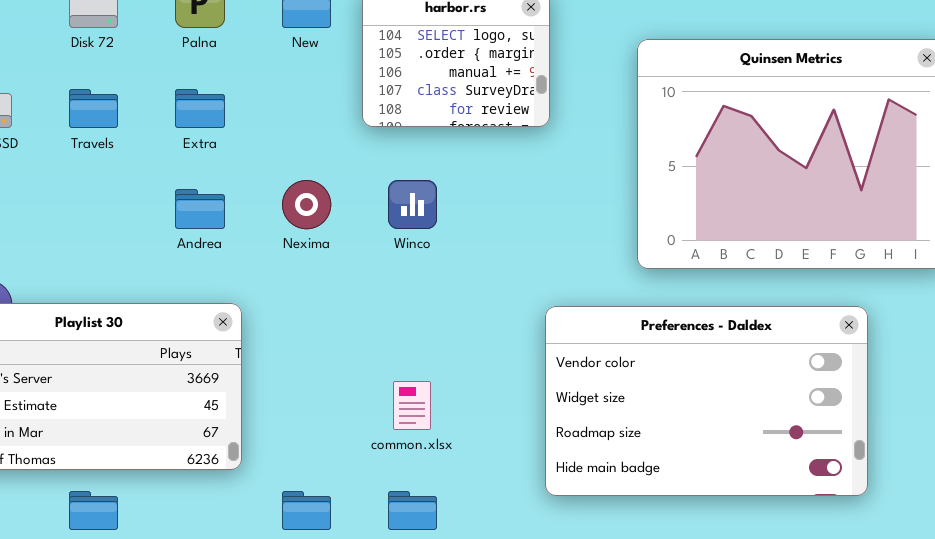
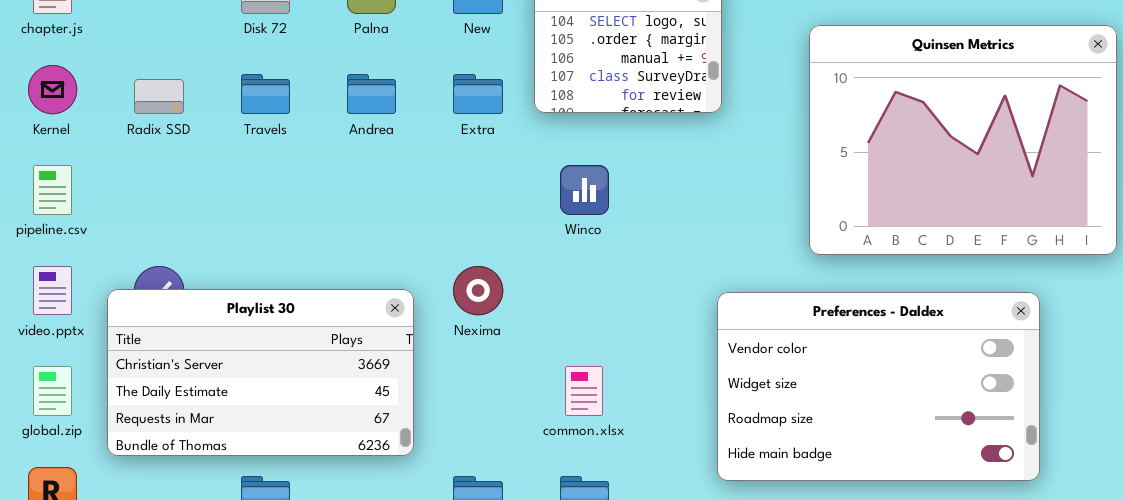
Extra: [175,89,225,128] -> [453,74,503,114], moved
Nexima: [282,180,331,229] -> [453,266,503,315], moved
Andrea: [175,189,225,229] -> [347,74,396,114], moved

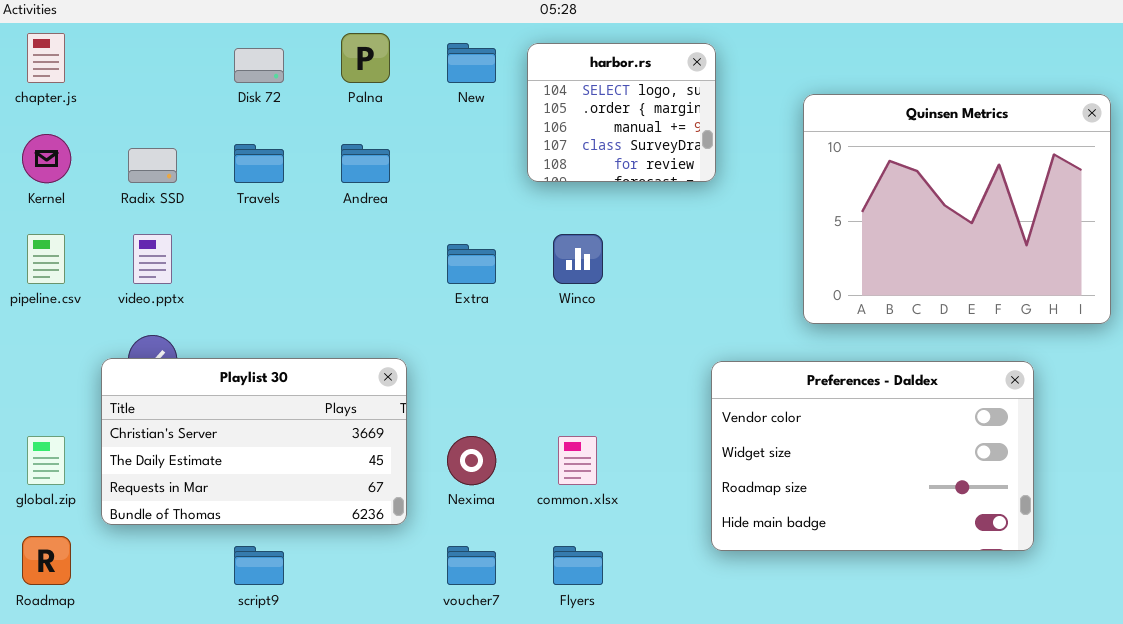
Extra: [453,74,503,114] -> [447,244,496,284], moved
video.pptx: [33,266,72,315] -> [133,234,172,284], moved
Nexima: [453,266,503,315] -> [447,436,496,485], moved

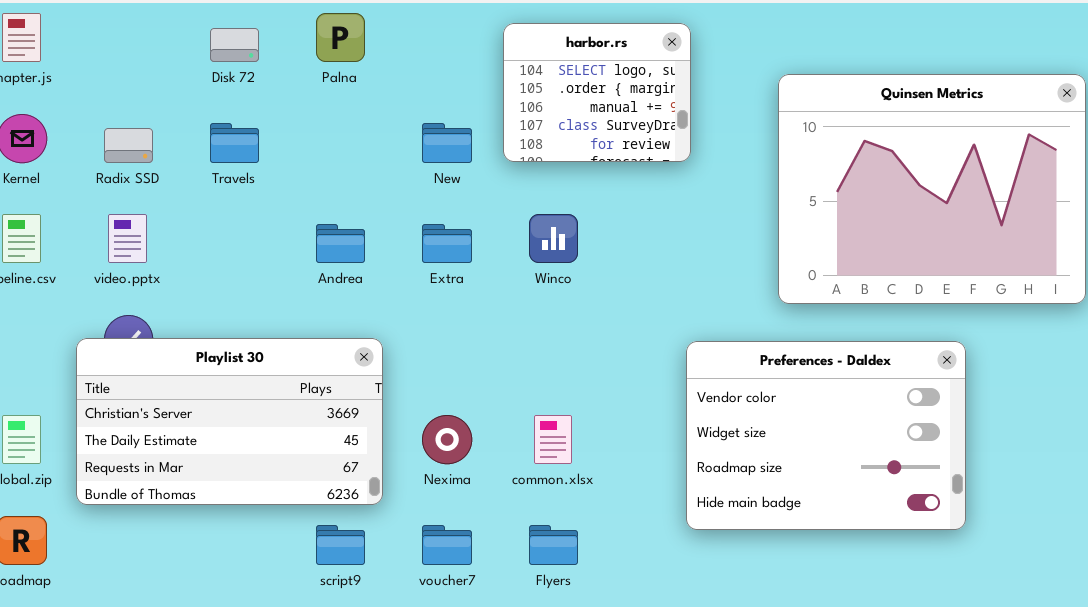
New: [447,43,496,83] -> [422,123,472,163], moved
Andrea: [341,144,390,183] -> [316,224,365,263], moved
Preferences - Daldex: [711,361,1034,551] -> [686,341,966,530], resized
script9: [234,546,284,585] -> [316,525,365,565], moved

